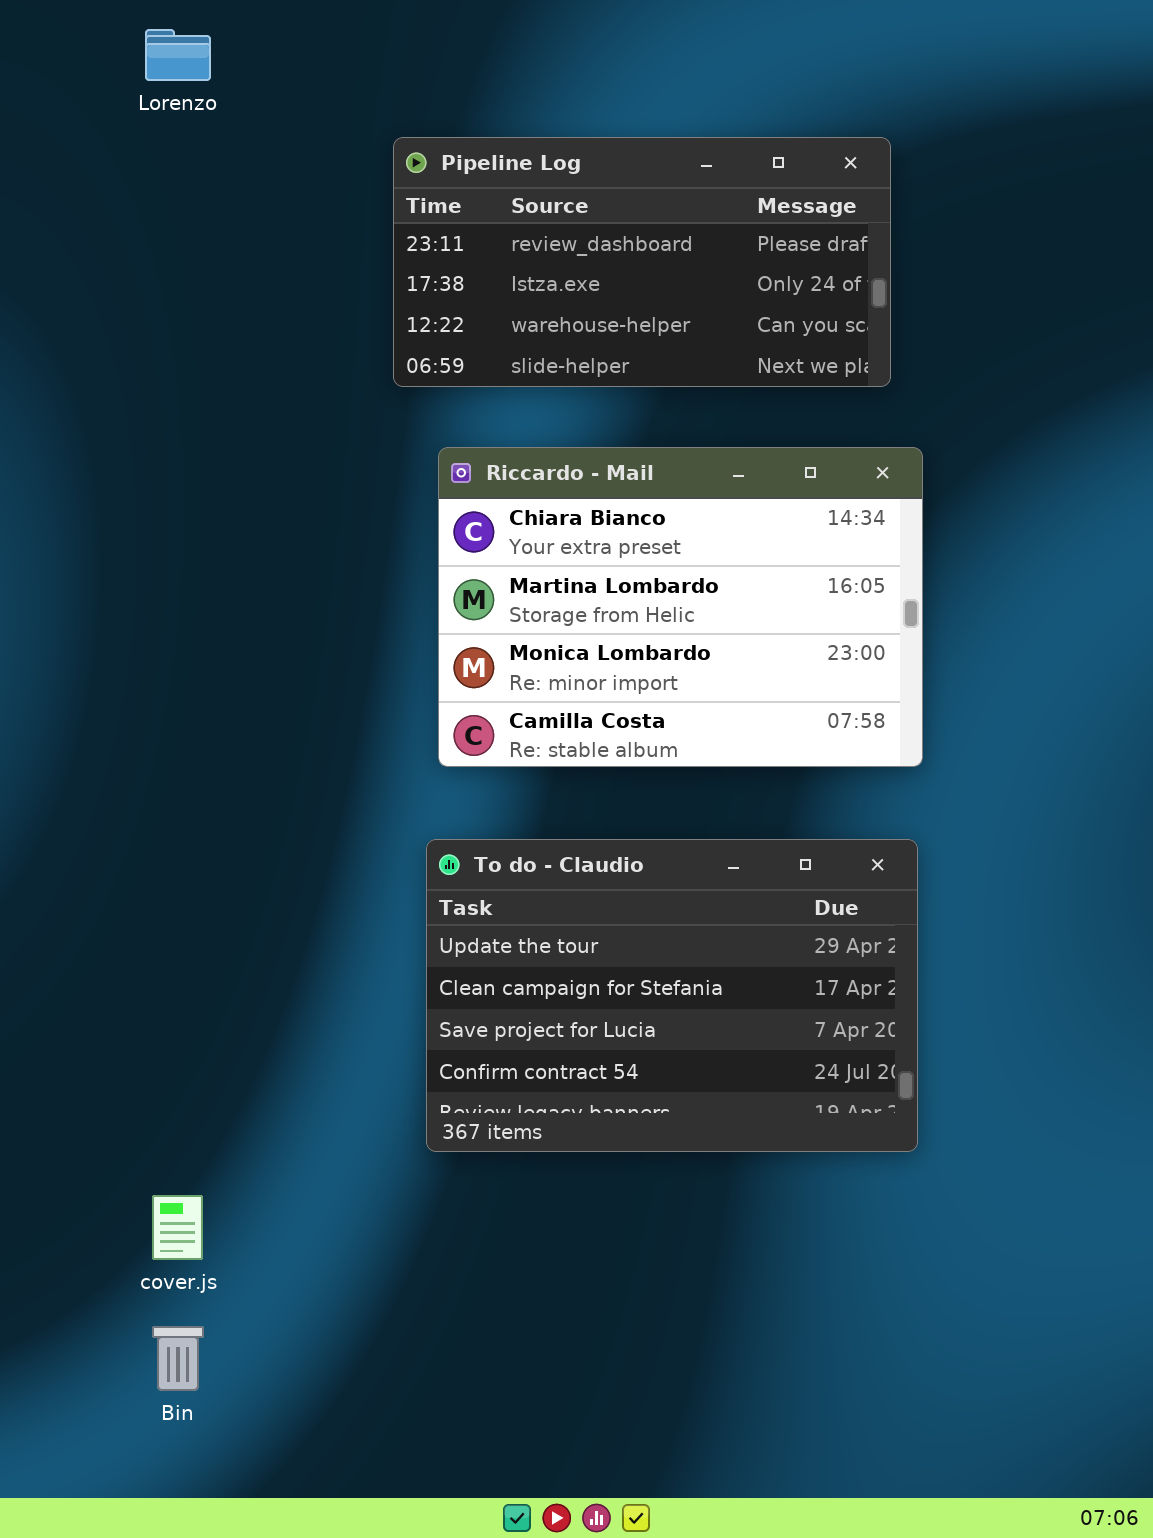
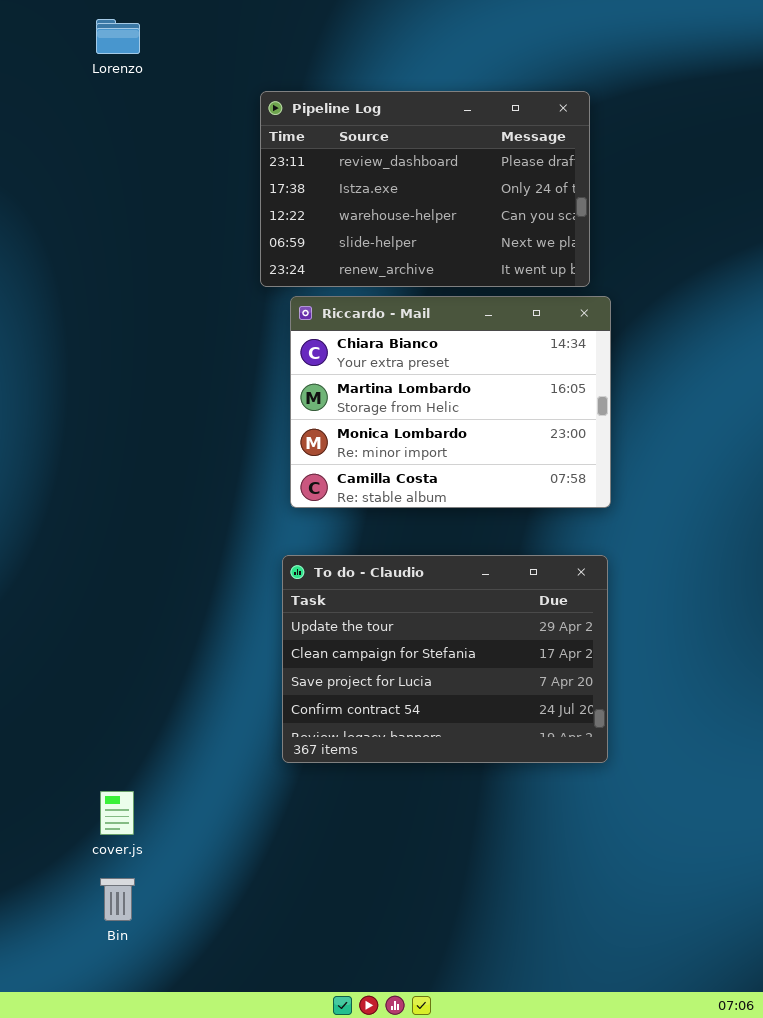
Pipeline Log: [393,137,891,387] -> [260,91,590,287], resized

